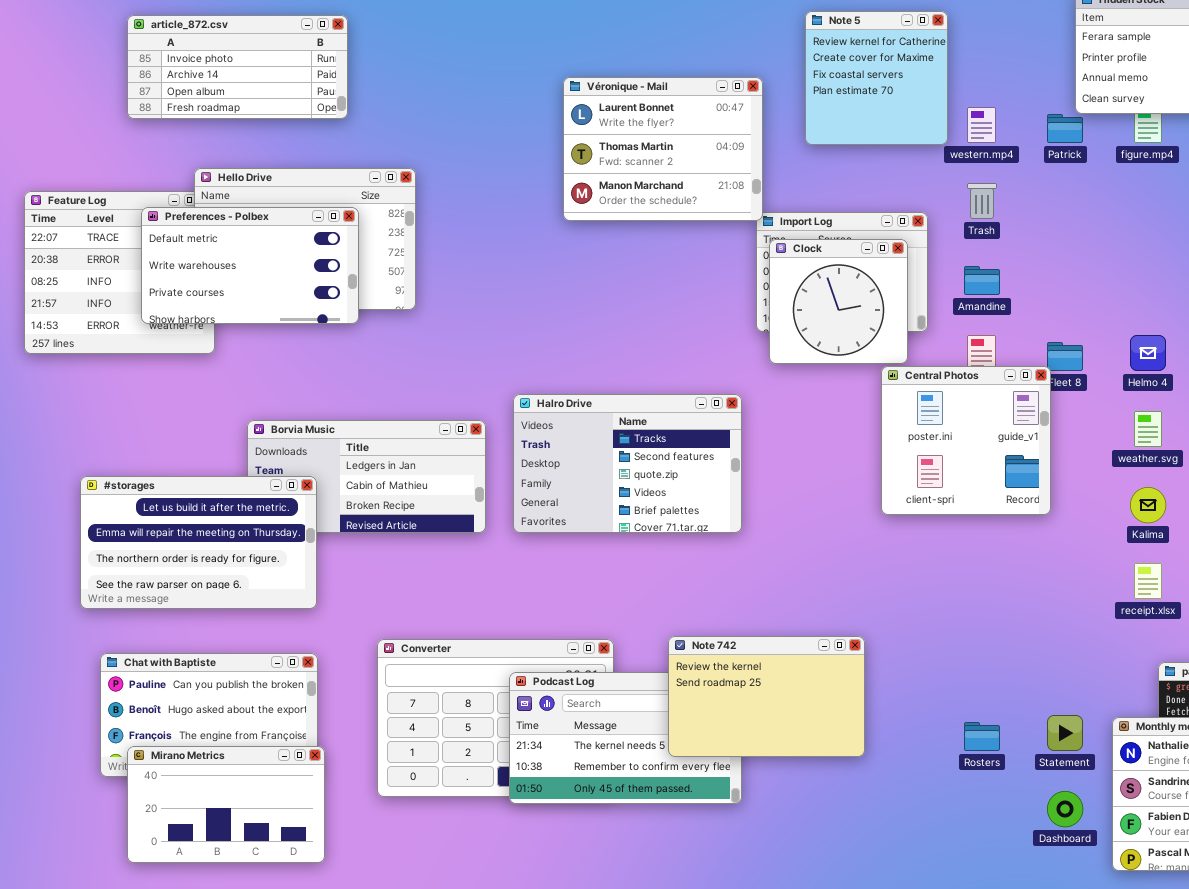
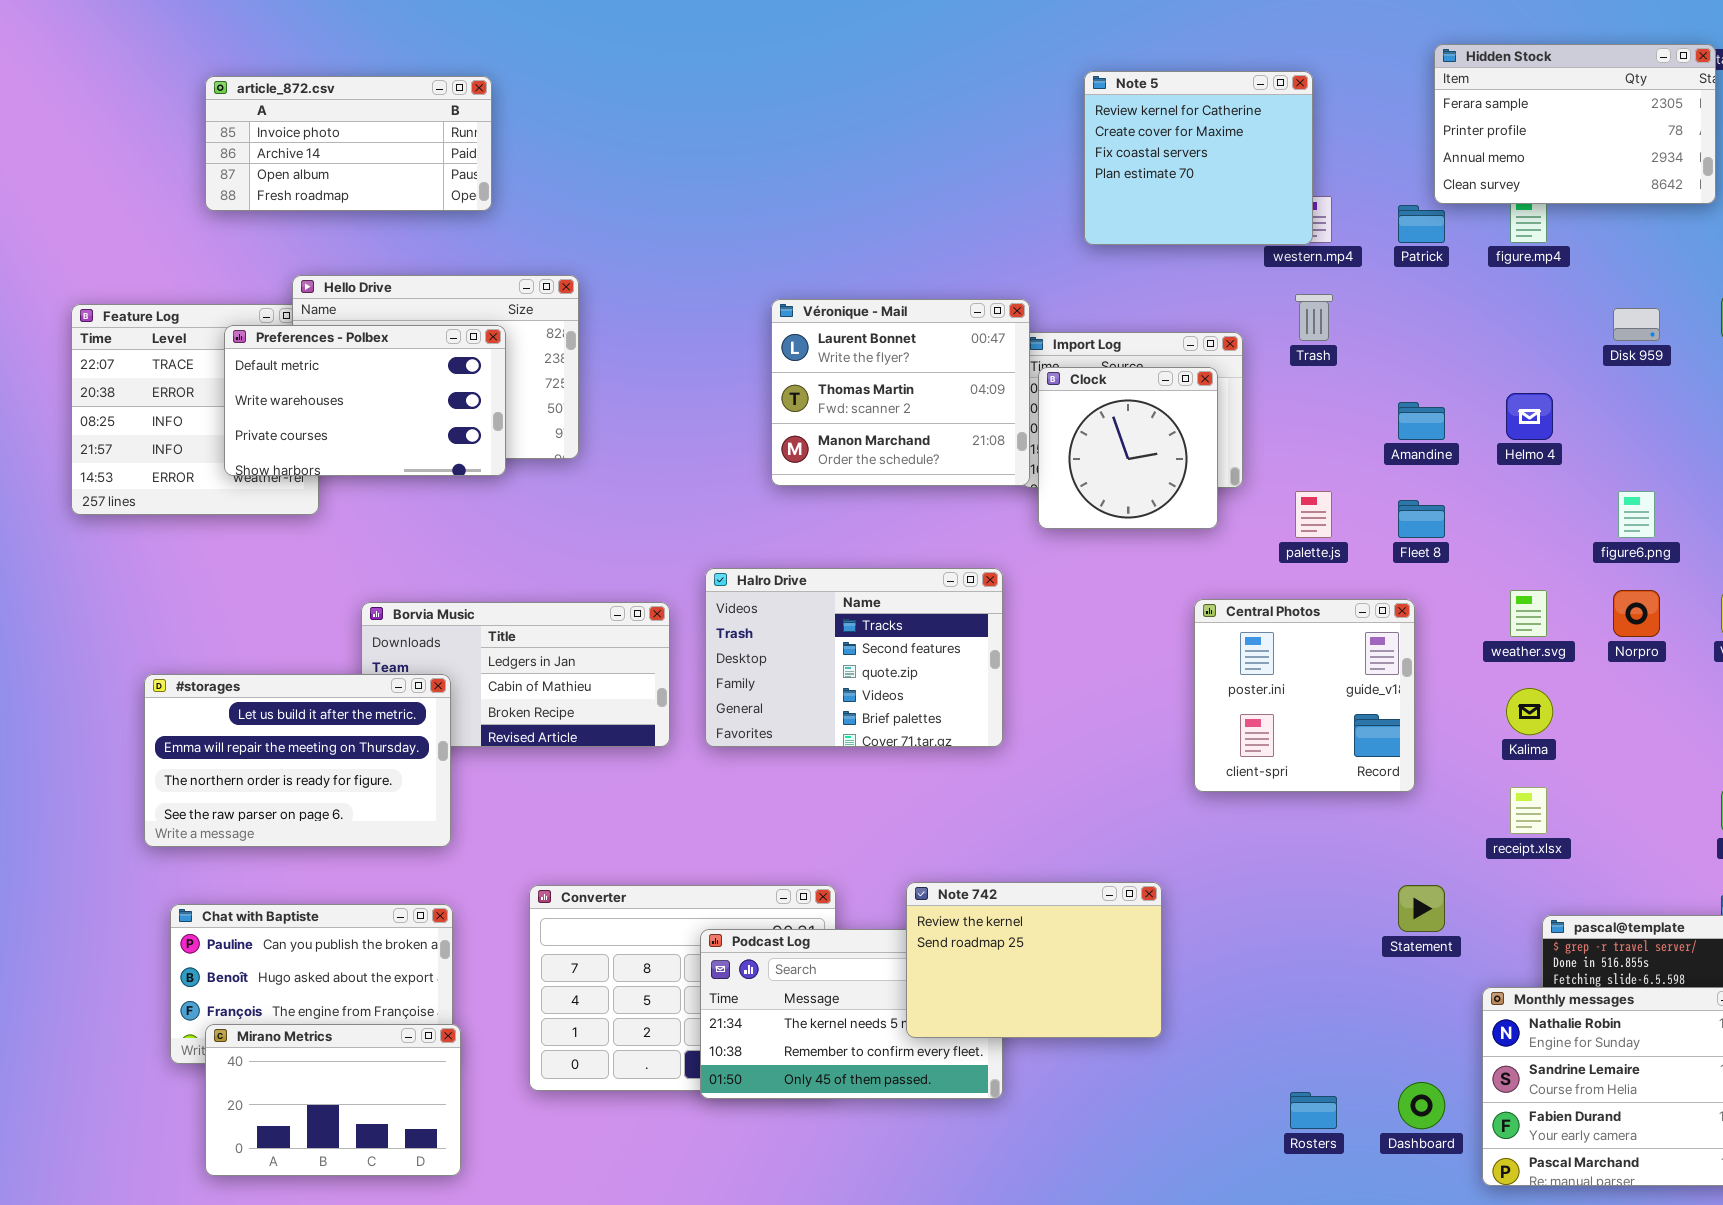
Note 5: [805,11,948,145] -> [1084,71,1313,245], resized
Véronique - Mail: [563,77,763,221] -> [771,299,1030,486], moved
Amandine: [964,266,1000,295] -> [1398,402,1445,440], moved
Helmo 4: [1130,335,1166,371] -> [1506,393,1553,440], moved
Central Photos: [881,366,1051,515] -> [1194,599,1415,792], moved
Statement: [1047,715,1083,751] -> [1398,885,1445,932], moved
Rosters: [964,722,1000,751] -> [1290,1092,1337,1129], moved

